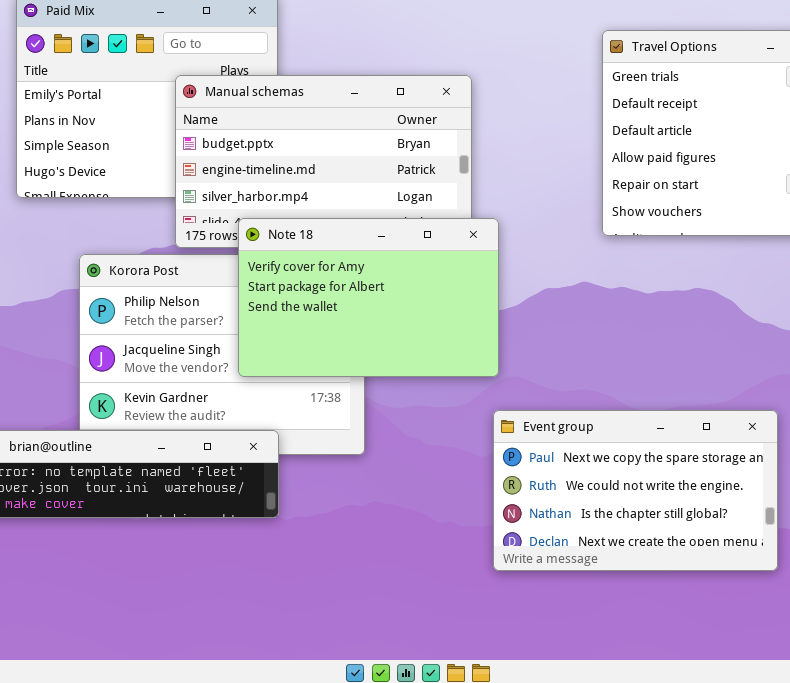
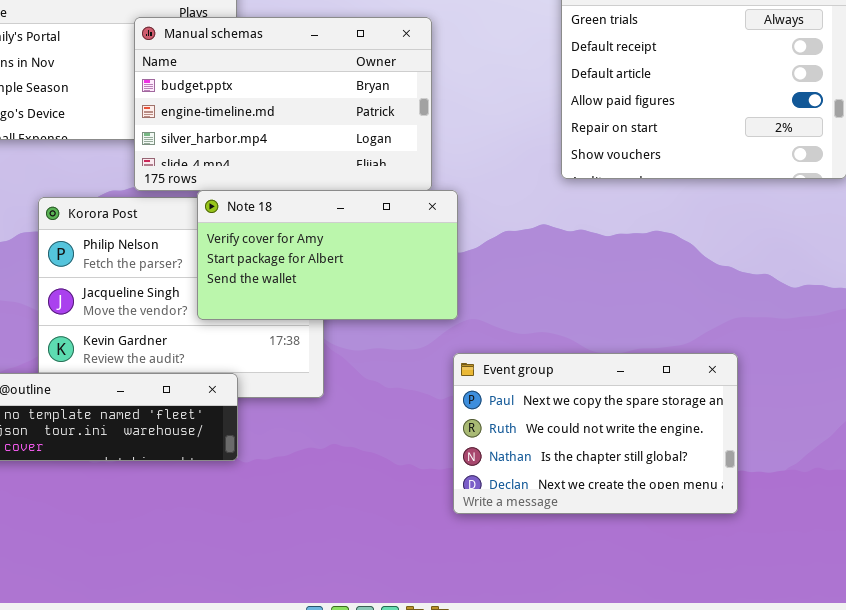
Note 18: [238,218,499,377] -> [197,190,458,320], resized

